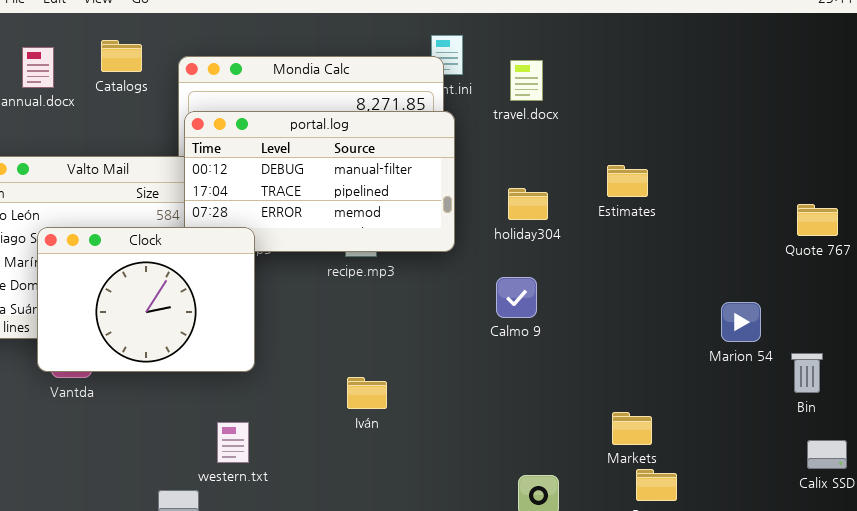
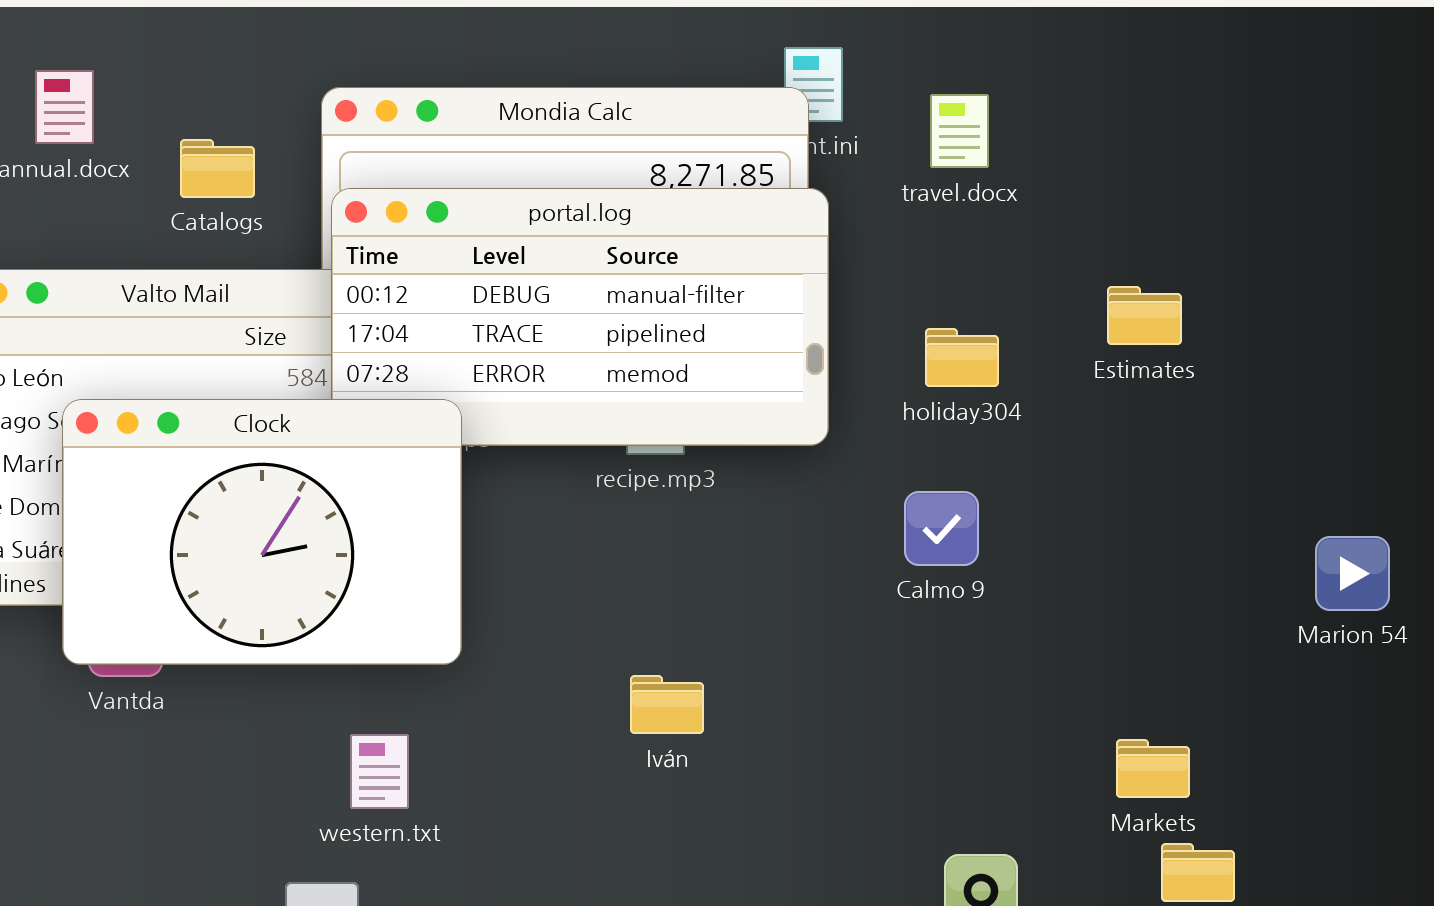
Catalogs: [101,40,142,72] -> [180,139,255,198], moved
western.txt: [217,422,249,463] -> [350,734,409,809], moved

